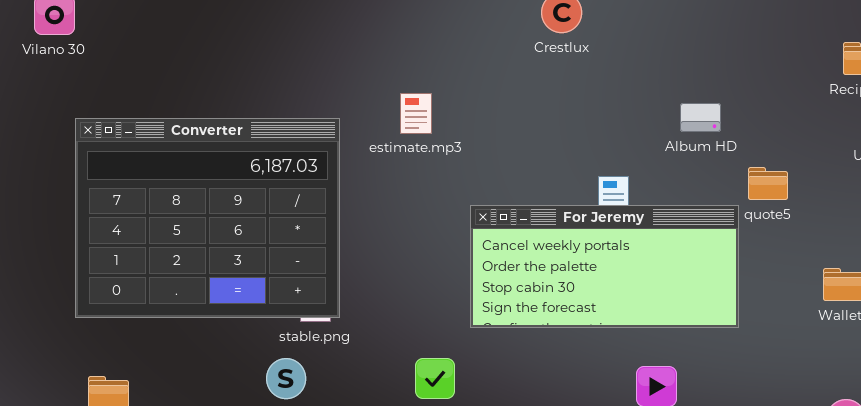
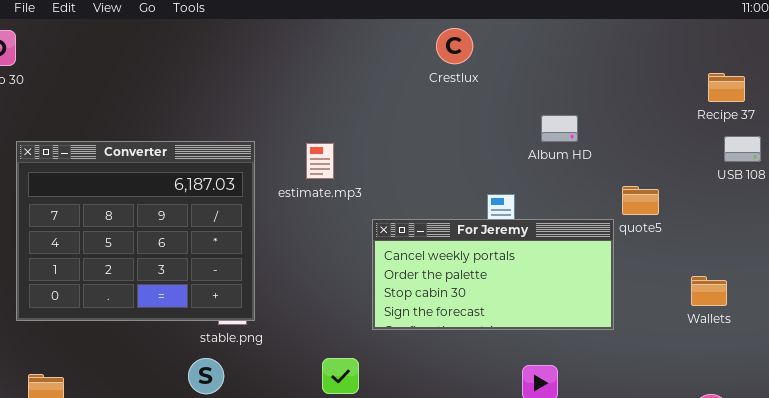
estimate.mp3: [400,93,432,134] -> [306,143,334,179], moved
Album HD: [680,103,721,132] -> [541,115,578,142], moved

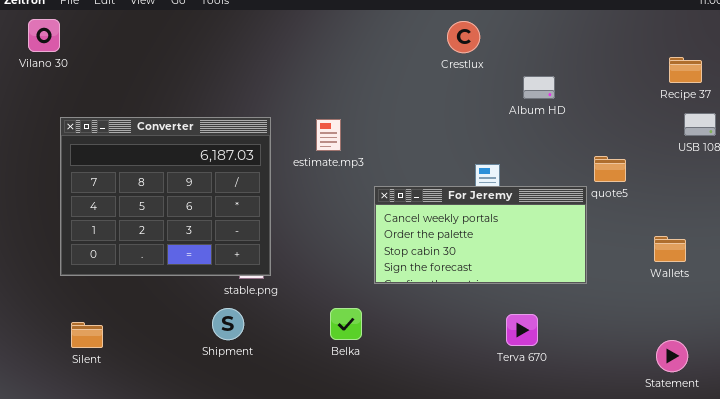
Crestlux: [436,28,473,64] -> [447,21,480,53], moved
Album HD: [541,115,578,142] -> [523,76,555,99], moved

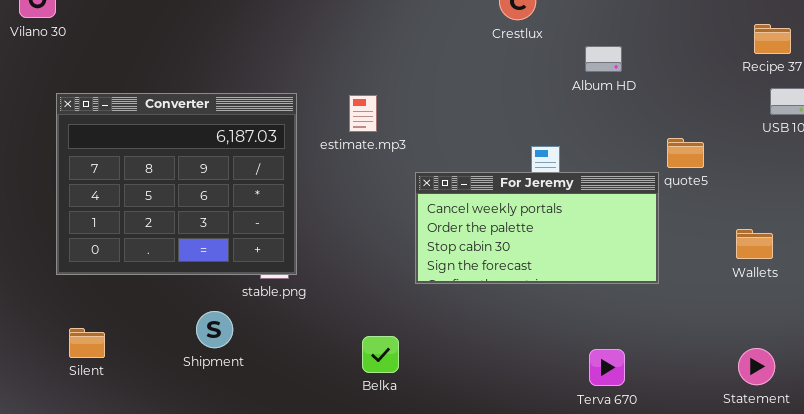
Shipment: [212,308,244,340] -> [196,311,233,348], moved
Belka: [330,308,362,340] -> [362,336,399,373], moved
Terva 670: [506,314,538,346] -> [589,349,625,386], moved

